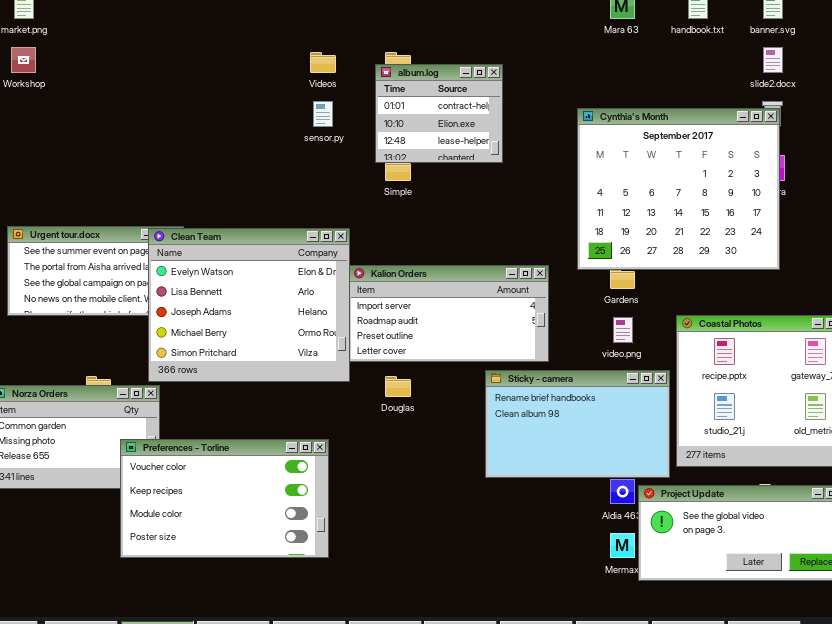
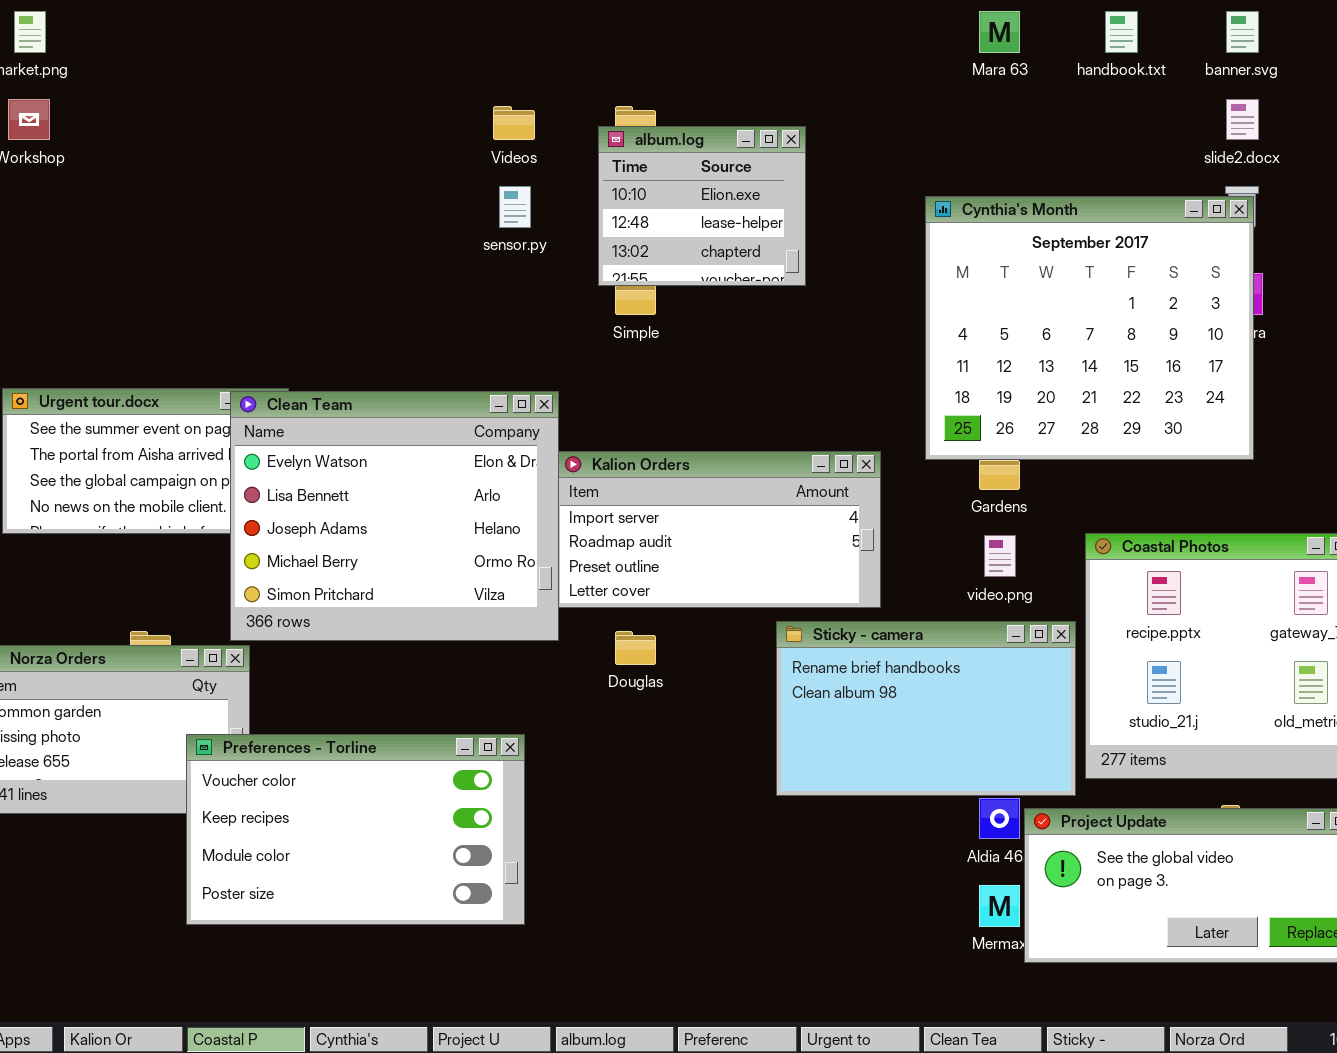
album.log: [375,64,503,163] -> [598,126,806,286], scrolled down 1 row

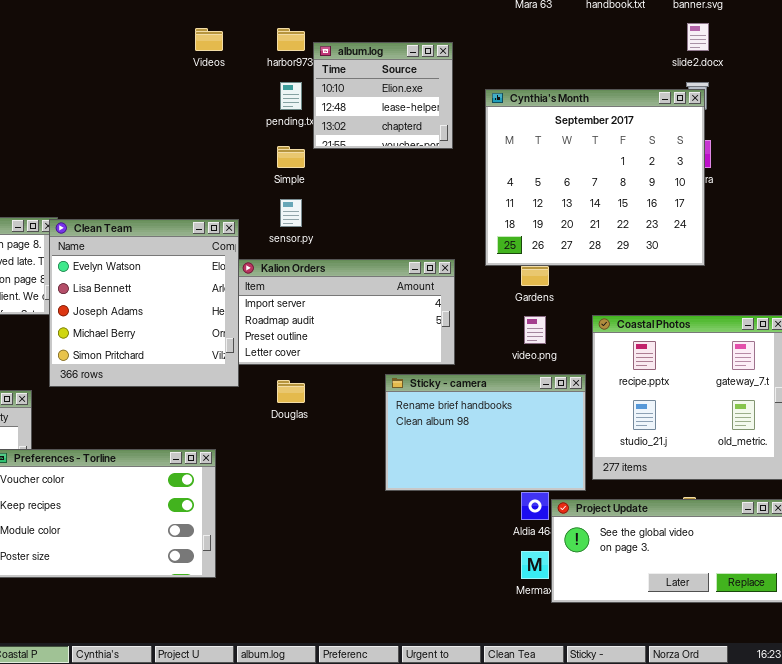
album.log: [598,126,806,286] -> [313,42,453,149], moved
sensor.py: [499,186,531,228] -> [280,199,302,227], moved
Clean Team: [230,391,559,641] -> [49,219,239,387], resized

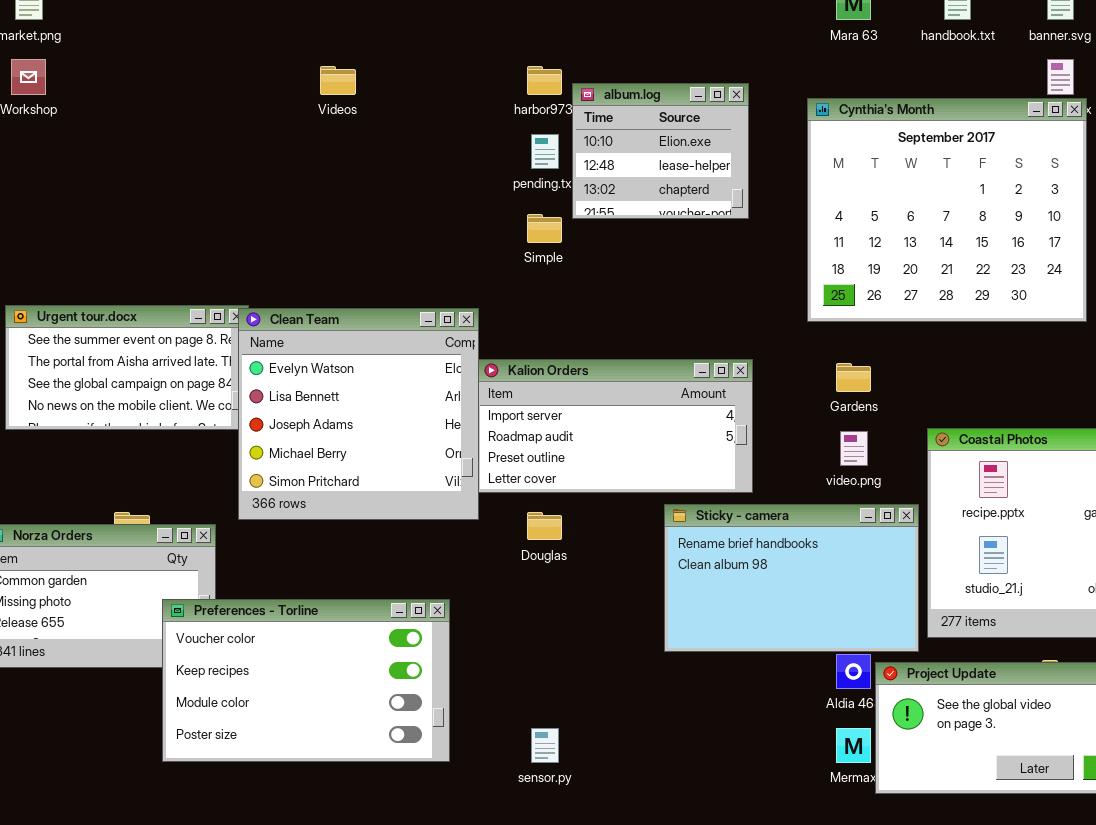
Videos: [195,28,223,51] -> [320,66,356,95], moved
Cynthia's Month: [485,89,705,266] -> [807,98,1087,322], moved
sensor.py: [280,199,302,227] -> [531,728,559,763], moved

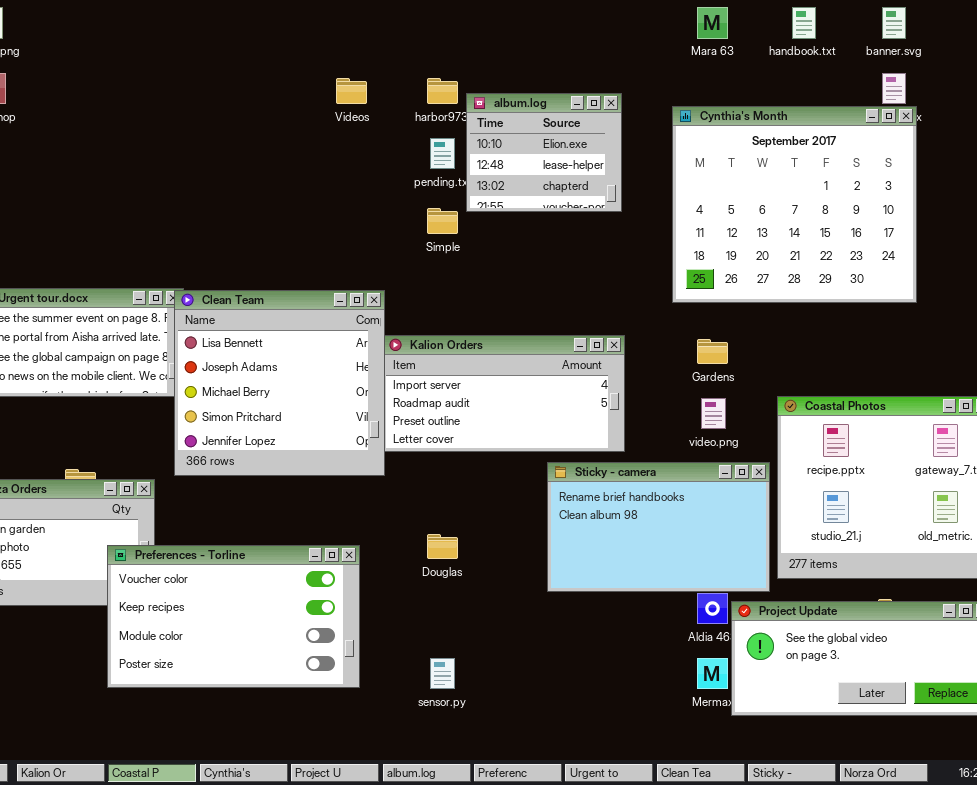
Videos: [320,66,356,95] -> [336,78,367,104], moved
Clean Team: [238,308,479,520] -> [174,290,385,476], scrolled down 1 row
Douglas: [527,512,562,540] -> [427,534,458,559], moved

